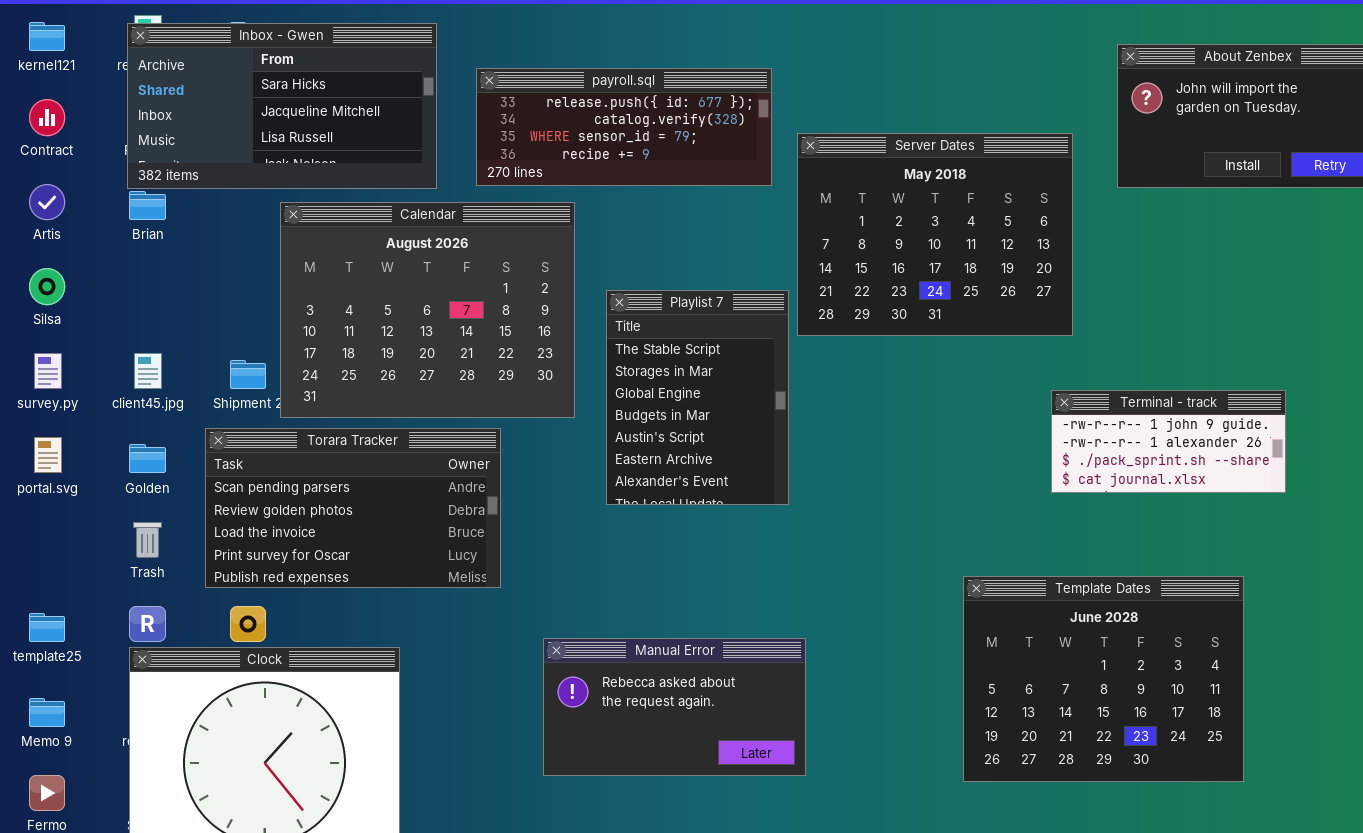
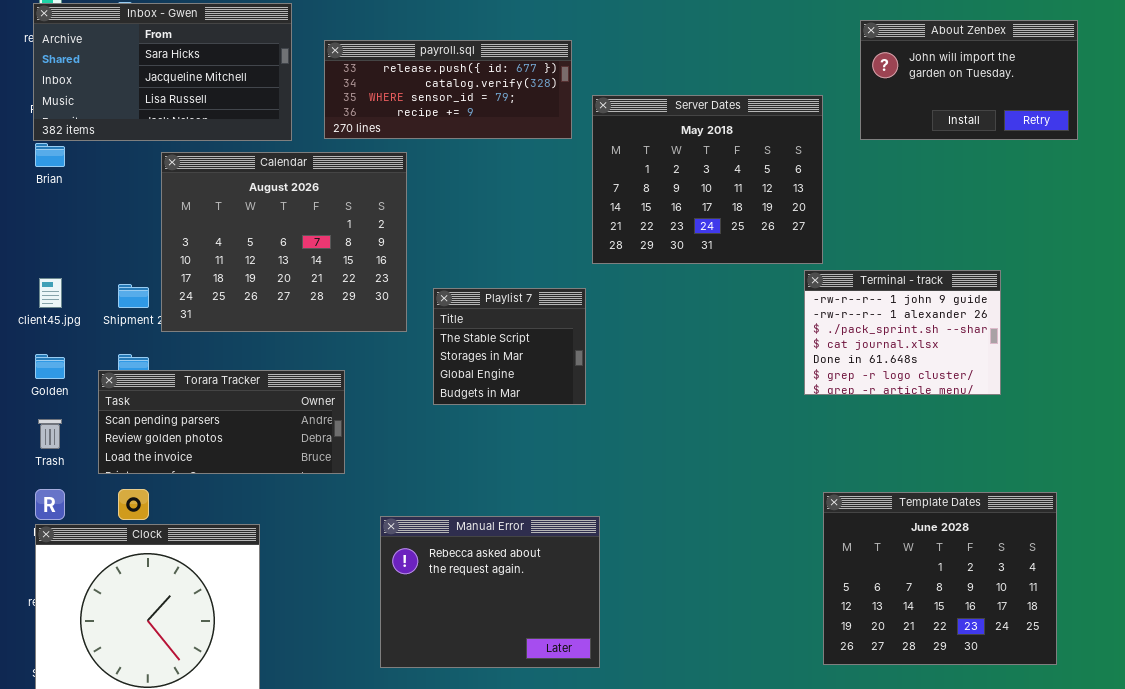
Playlist 7: [606,290,789,505] -> [433,288,586,405], resized
Terminal - track: [1051,390,1286,493] -> [804,270,1001,395], resized
Torara Tracker: [205,428,501,588] -> [98,370,345,474], resized
Template Dates: [963,576,1244,782] -> [823,492,1057,665], moved
Manual Error: [543,638,806,776] -> [380,516,600,668], resized

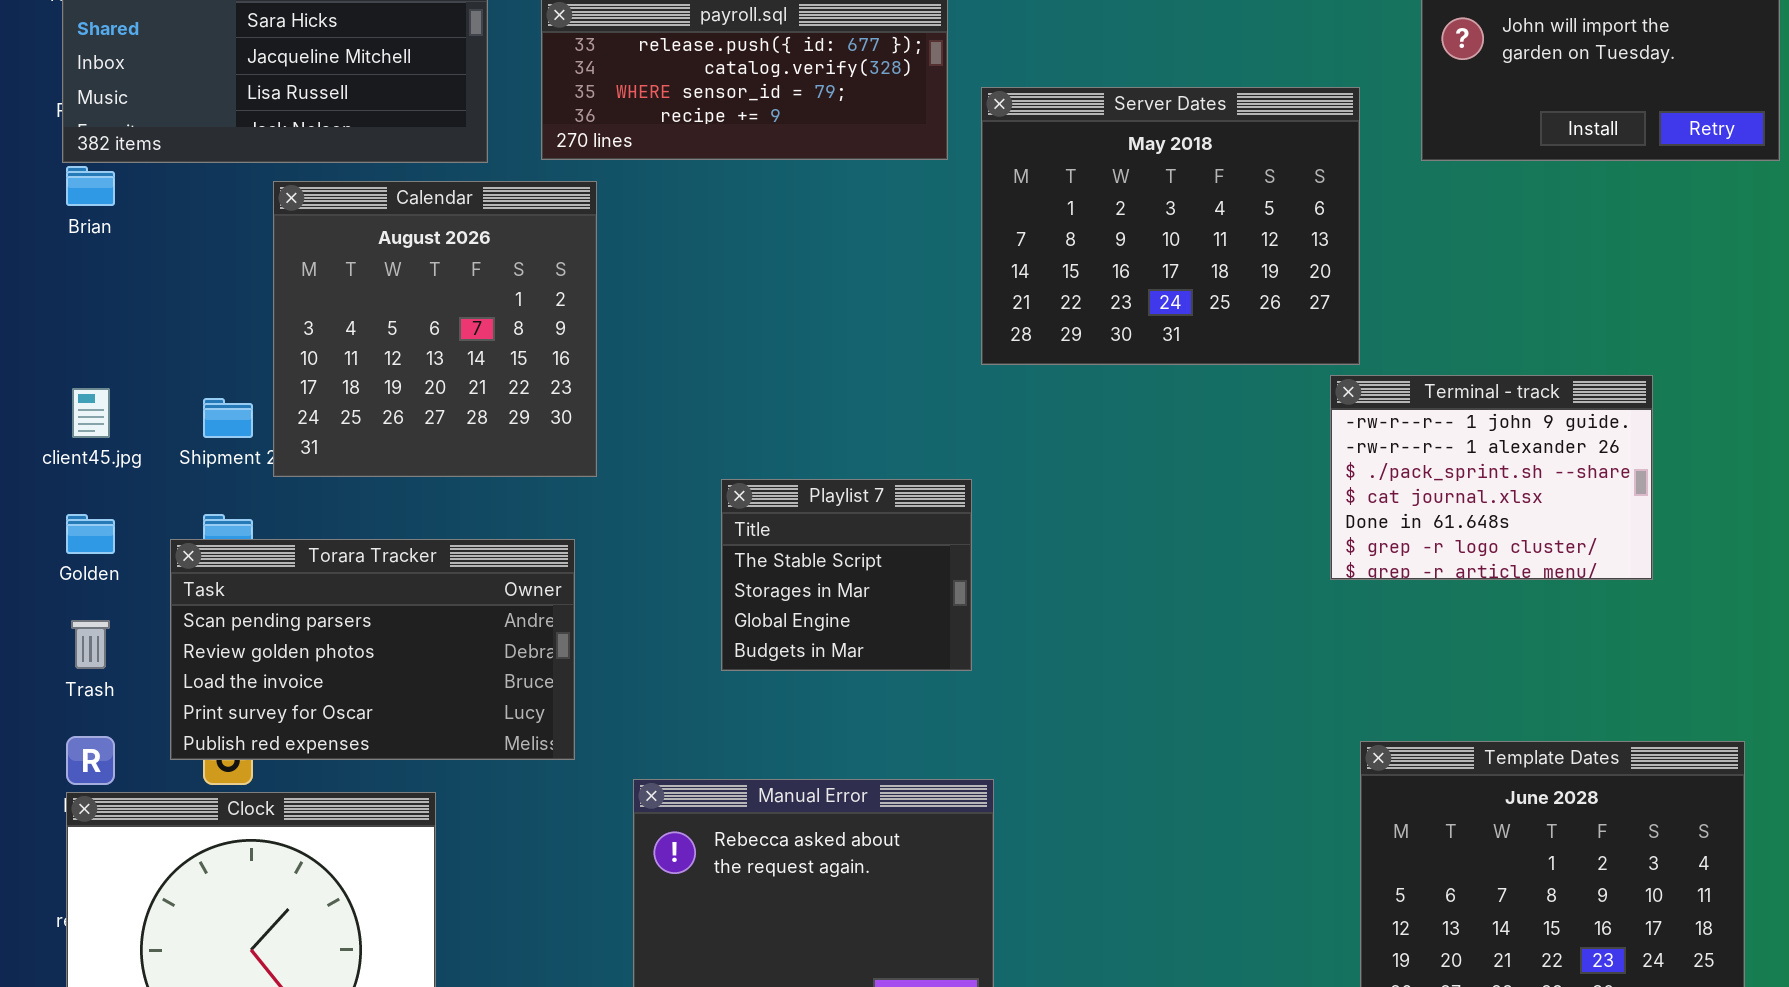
Calendar: [161,152,407,332] -> [273,181,597,477], resized
Playlist 7: [433,288,586,405] -> [721,479,972,671], moved
Torara Tracker: [98,370,345,474] -> [170,539,575,760], resized

